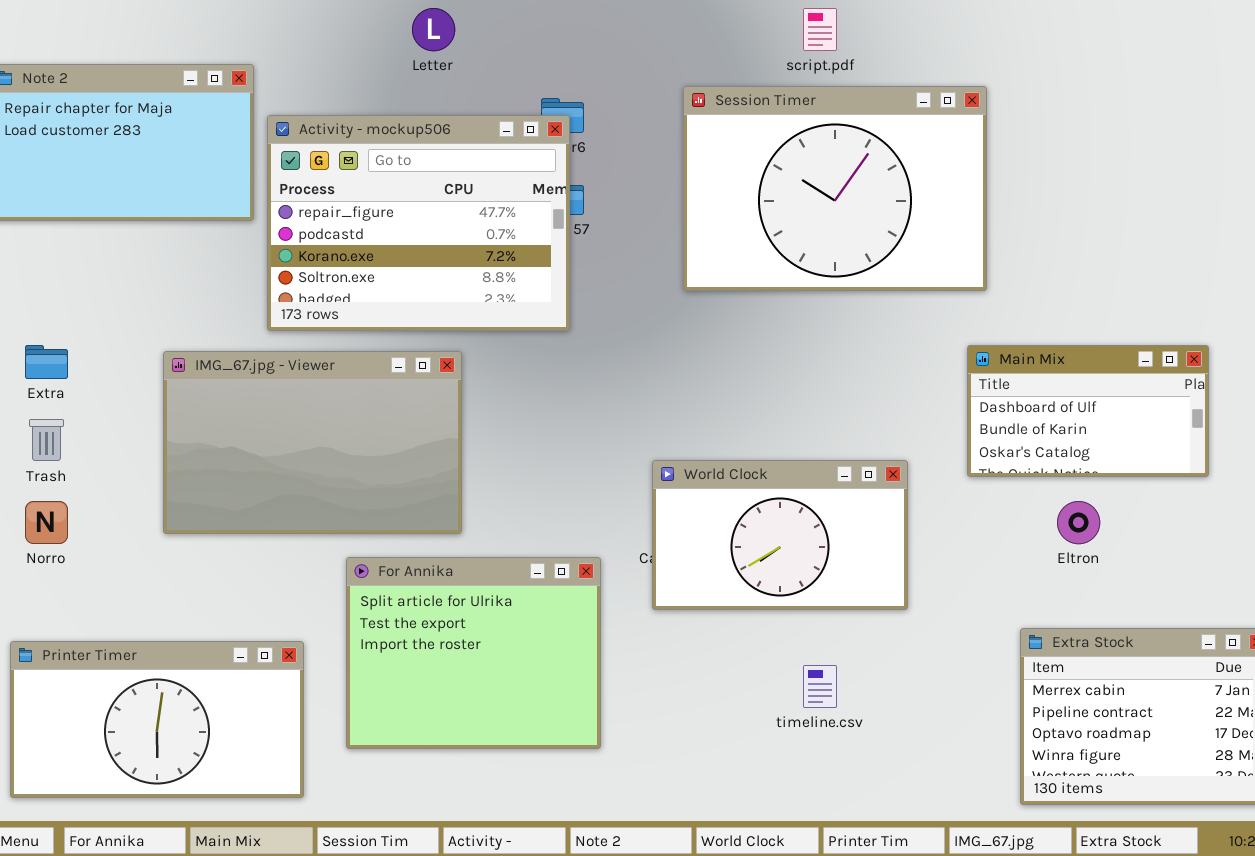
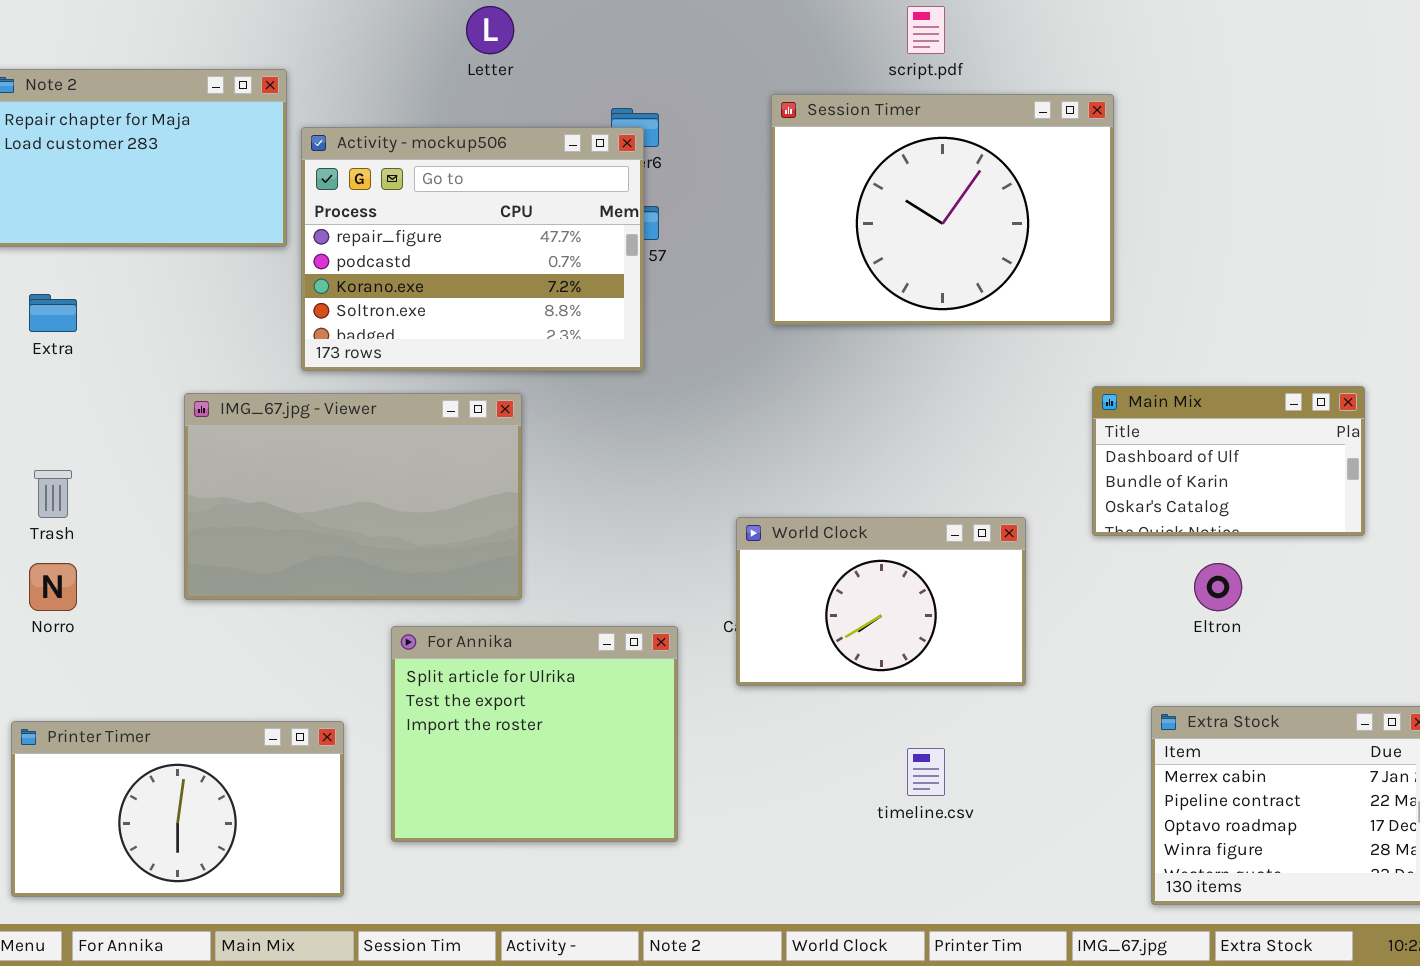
Extra: [25,345,68,379] -> [29,294,77,332], moved

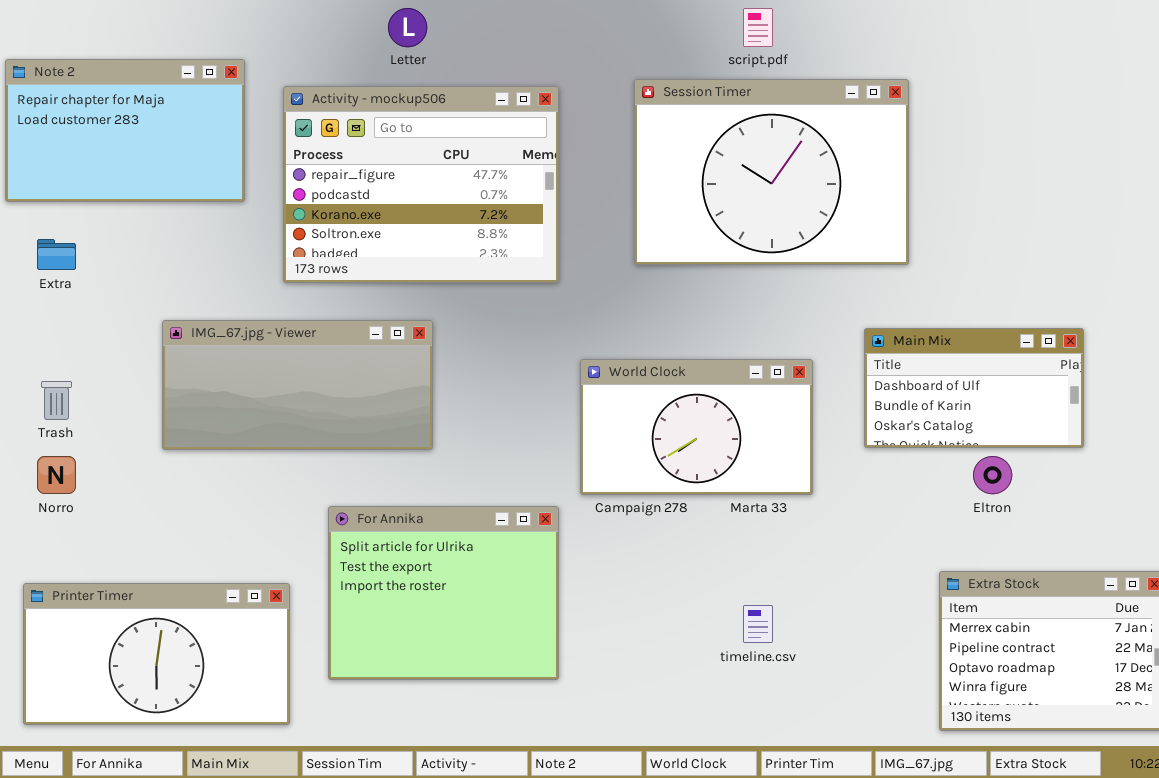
Activity - mockup506: [301,127,644,371] -> [283,86,559,283], moved
Main Mix: [1092,386,1365,536] -> [864,328,1084,448], moved
IMG_67.jpg - Viewer: [184,393,522,600] -> [162,320,433,450], resized
World Clock: [736,517,1026,686] -> [580,359,813,495], moved

